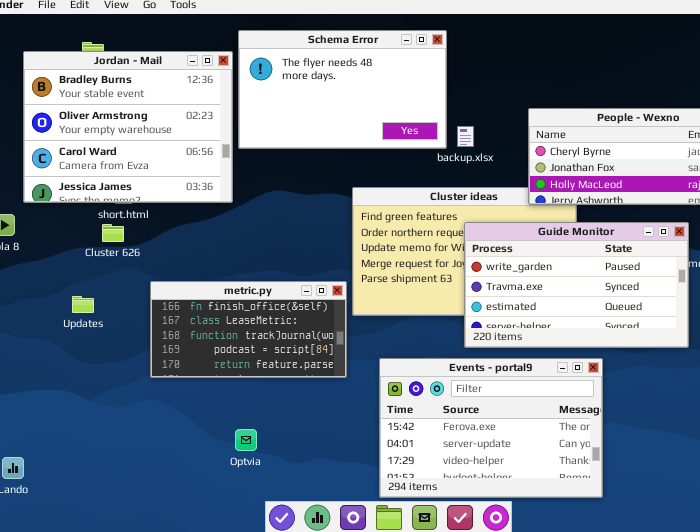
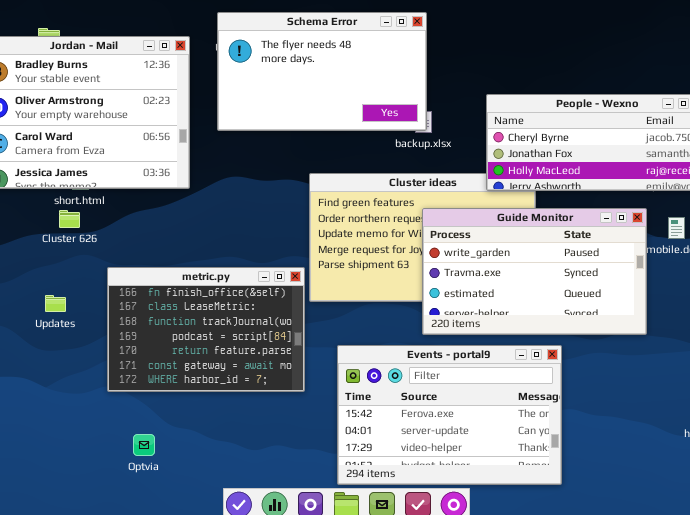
Schema Error: [238,30,447,149] -> [217,12,427,131], moved
metric.py: [150,281,347,378] -> [107,267,305,392], resized
Updates: [72,296,94,313] -> [45,295,66,312], moved
Optvia: [235,429,257,451] -> [133,434,155,456], moved

